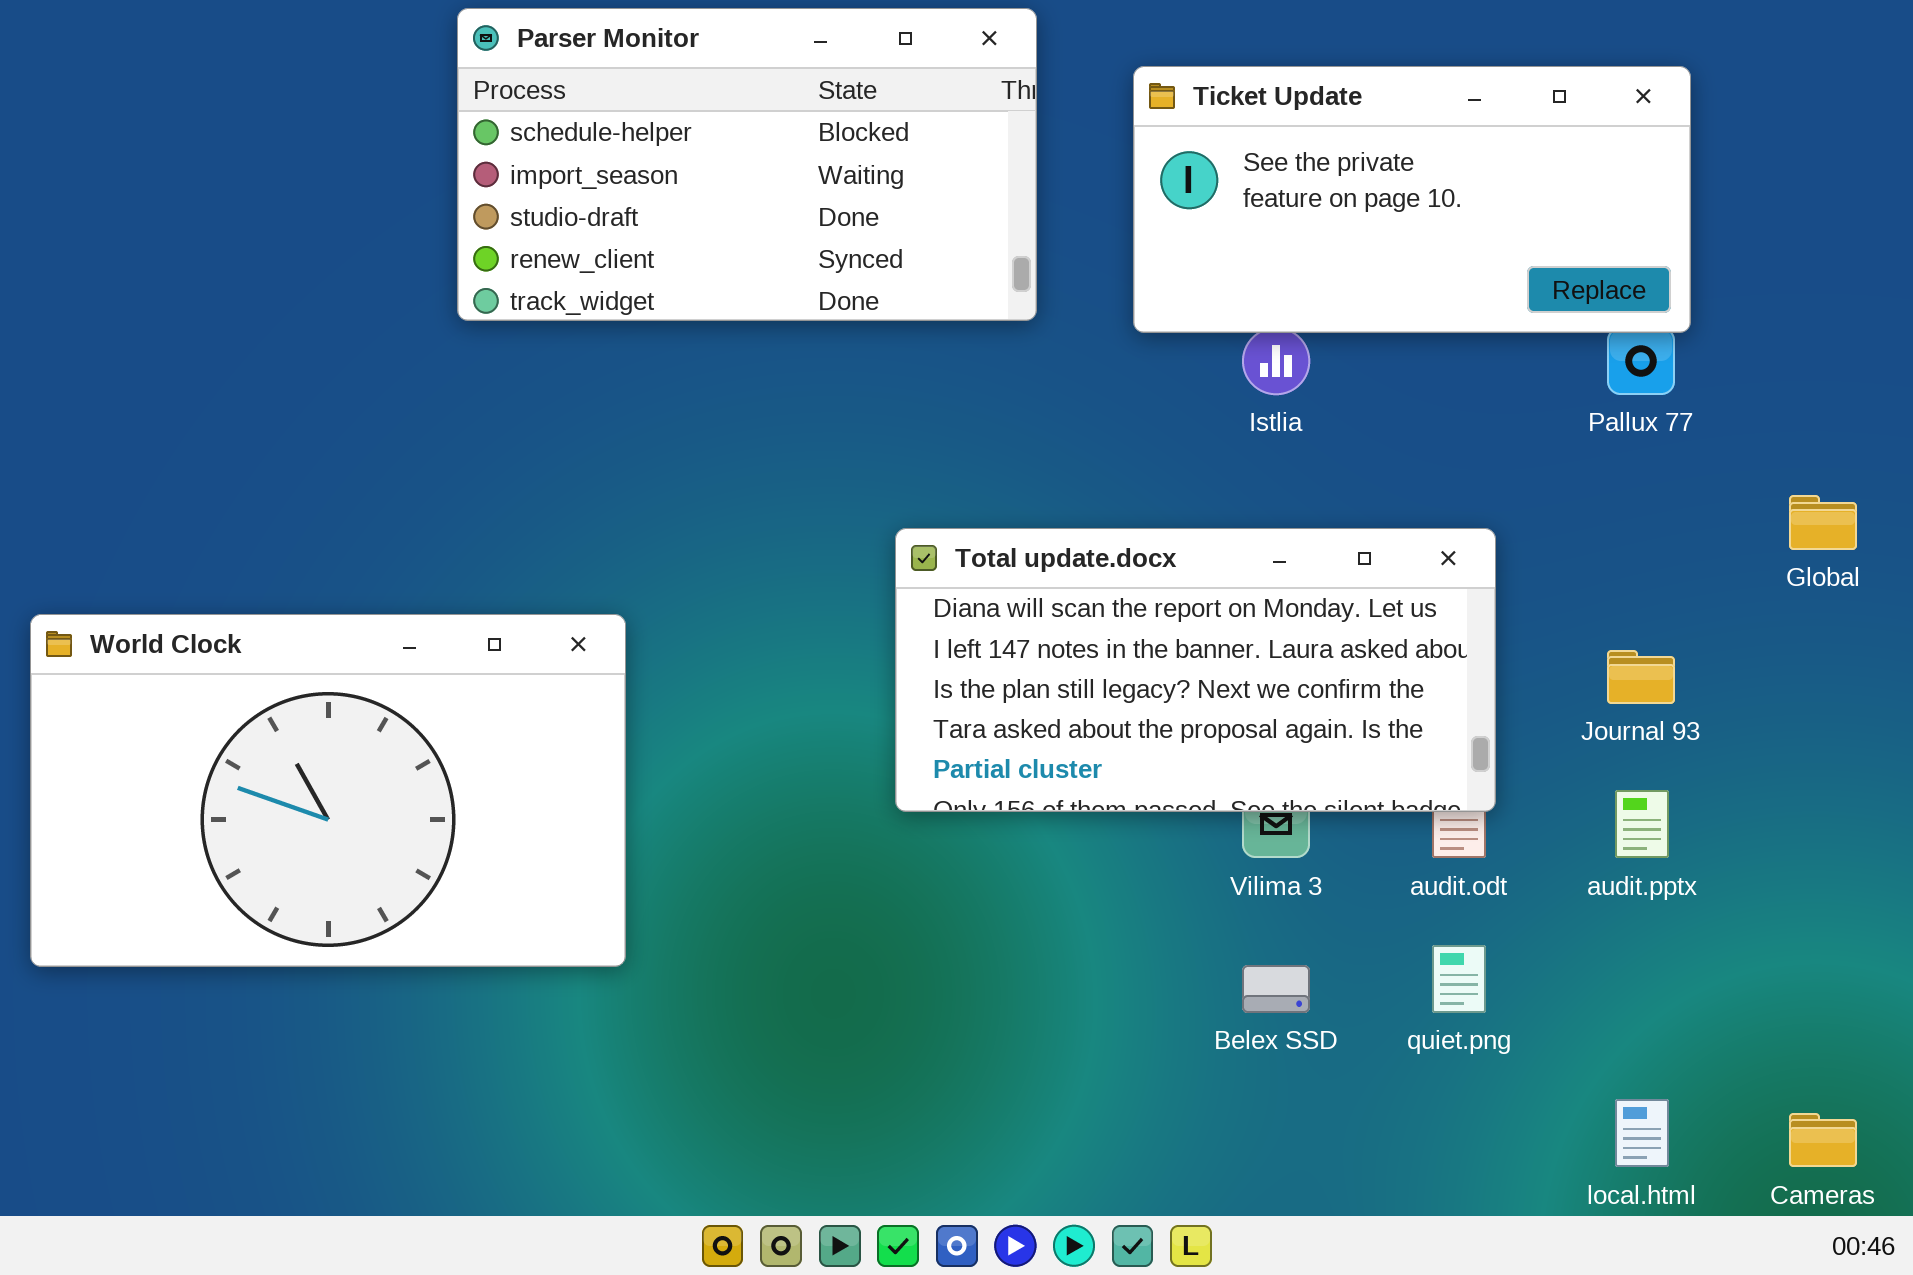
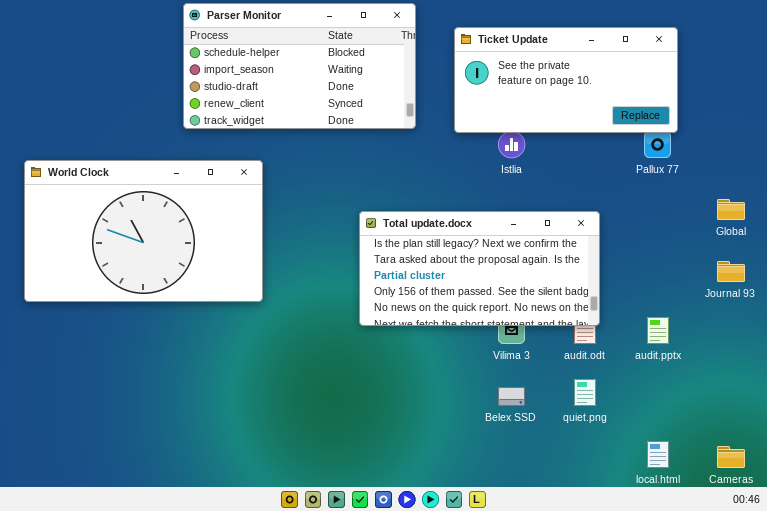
Total update.docx: [895,528,1496,812] -> [359,211,600,326], scrolled down 2 rows
World Clock: [30,614,626,967] -> [24,160,263,302], moved
Journal 93: [1607,650,1675,704] -> [717,261,745,282], moved

